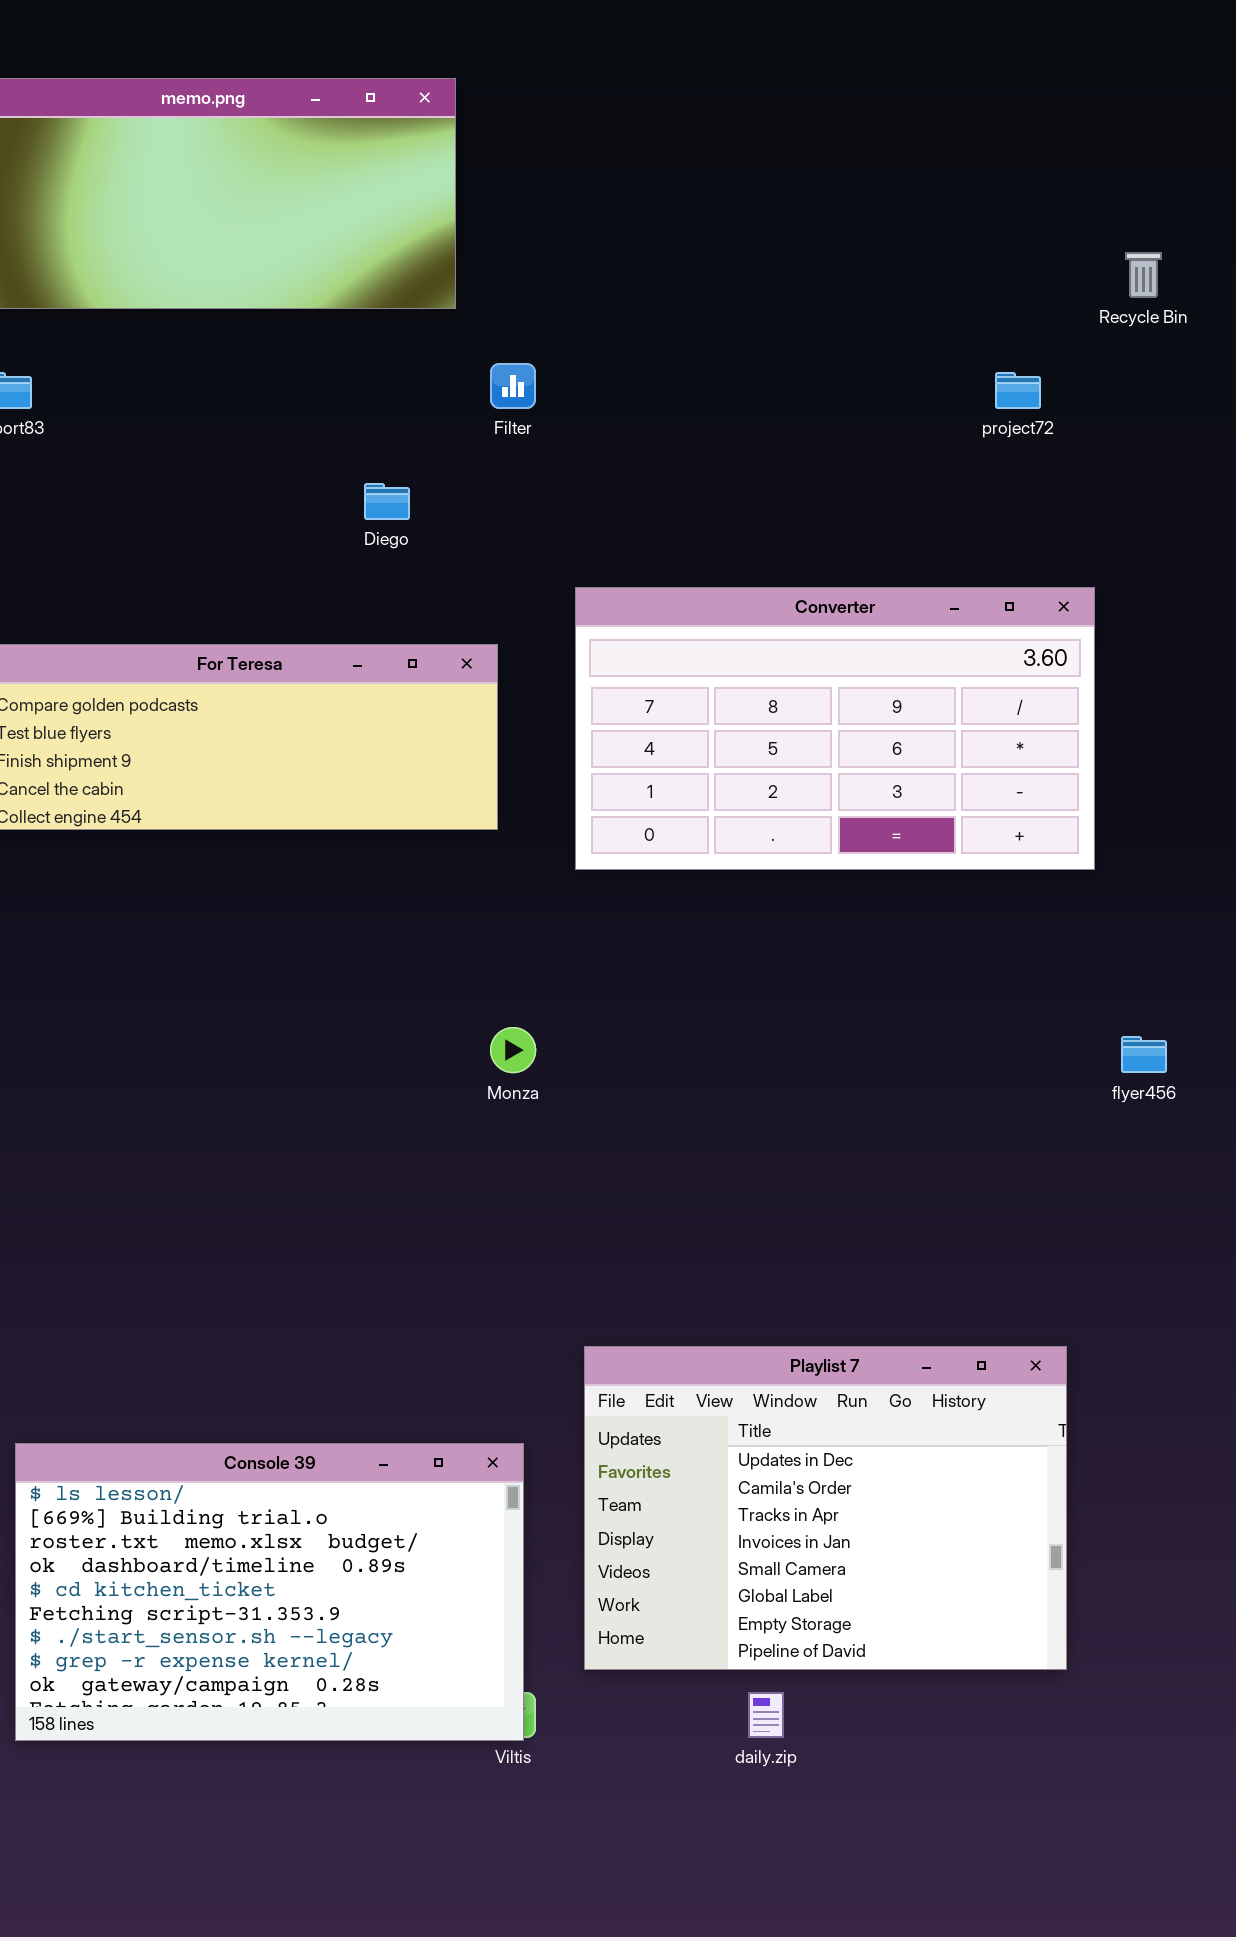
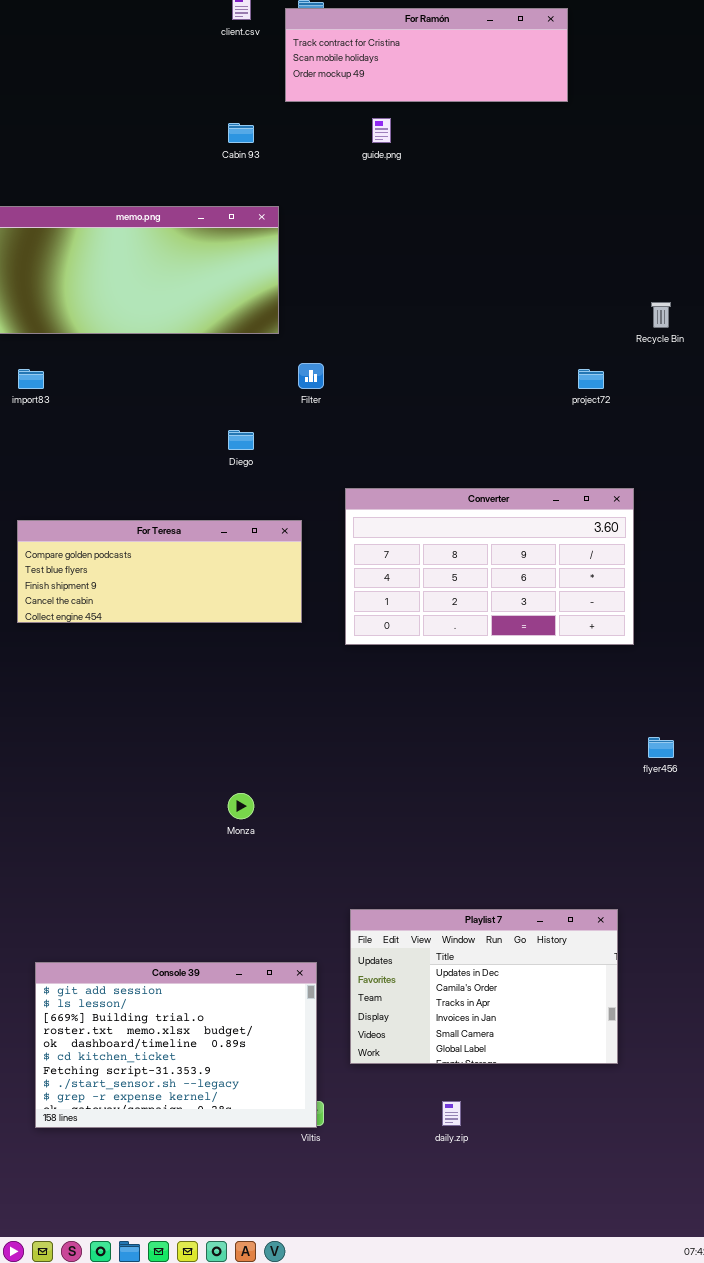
Monza: [490,1027,536,1073] -> [228,793,254,819], moved
Playlist 7: [584,1346,1067,1670] -> [350,909,618,1064], resized
Console 39: [15,1443,524,1741] -> [35,962,317,1128], scrolled up 1 row

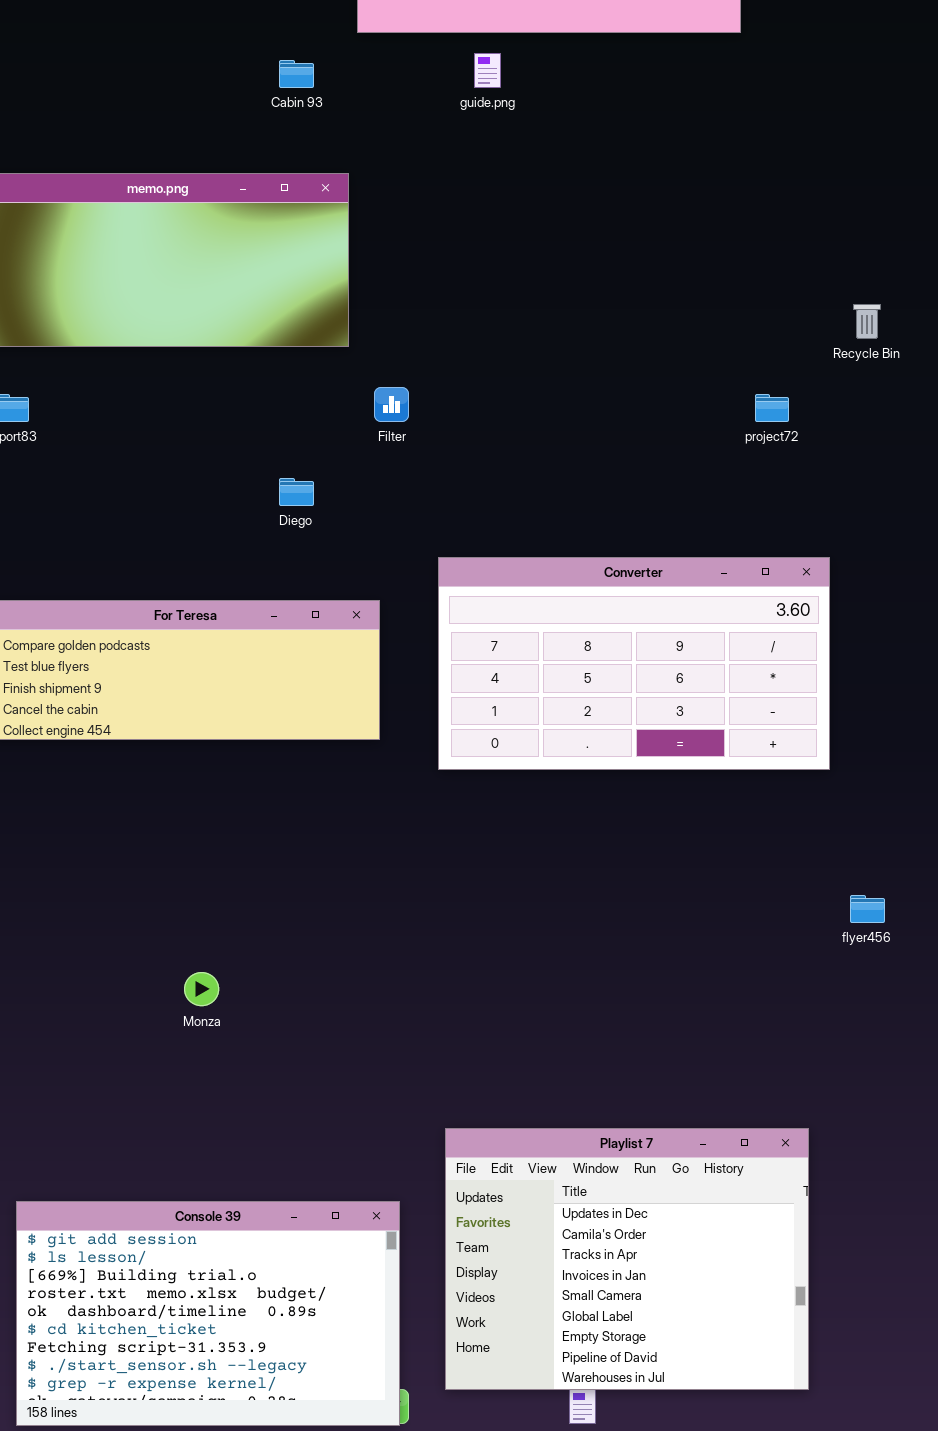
Monza: [228,793,254,819] -> [184,972,219,1006], moved
Playlist 7: [350,909,618,1064] -> [445,1128,809,1390], resized

